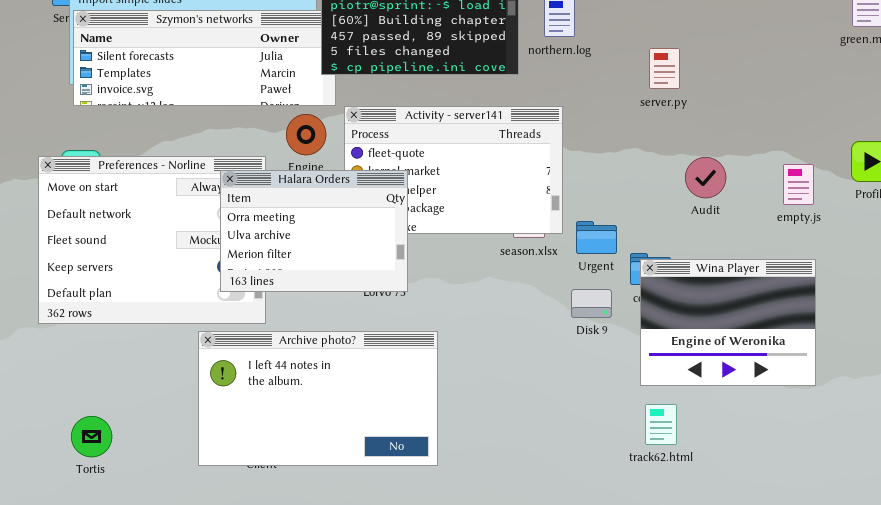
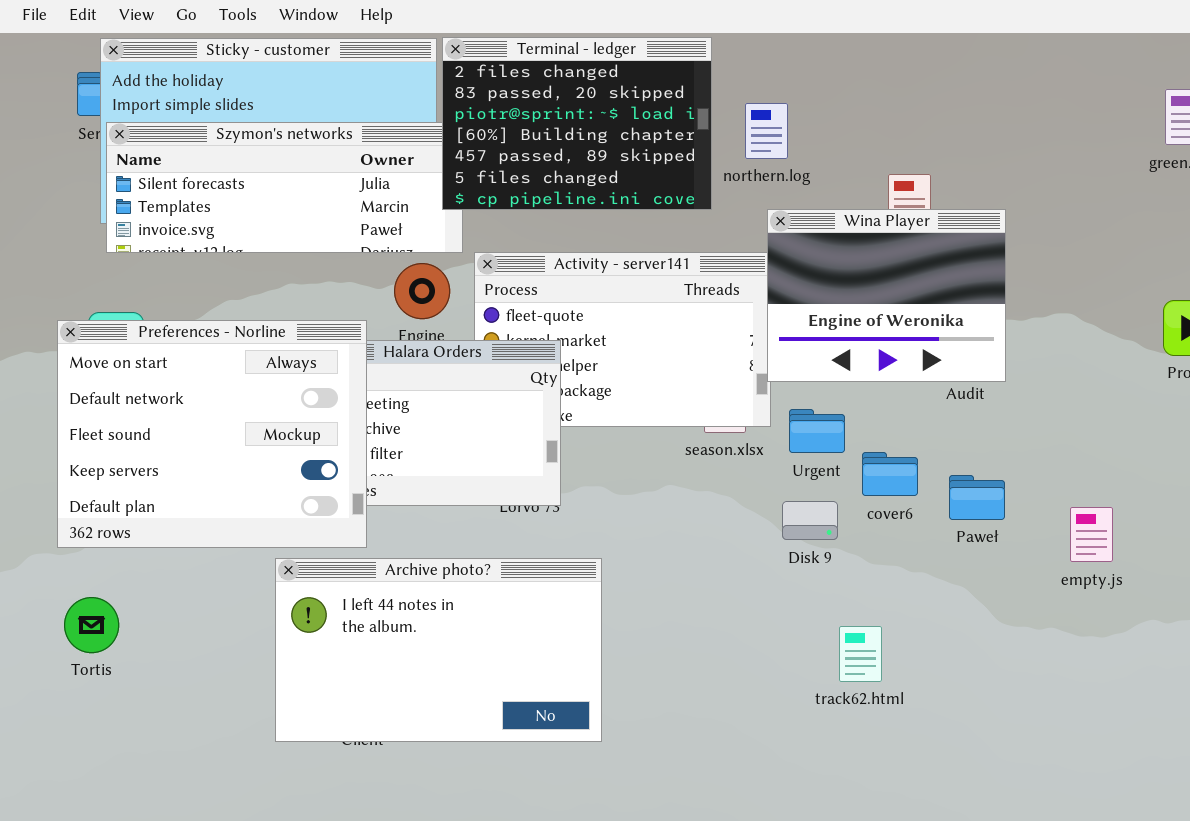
Preferences - Norline: [38,156,266,324] -> [57,320,367,548], raised
empty.js: [783,164,814,205] -> [1070,507,1113,562], moved
Wina Player: [640,259,816,386] -> [767,209,1006,382], moved
track62.html: [645,404,677,445] -> [839,626,882,682], moved
Tortis: [71,416,112,457] -> [64,597,119,653], moved

